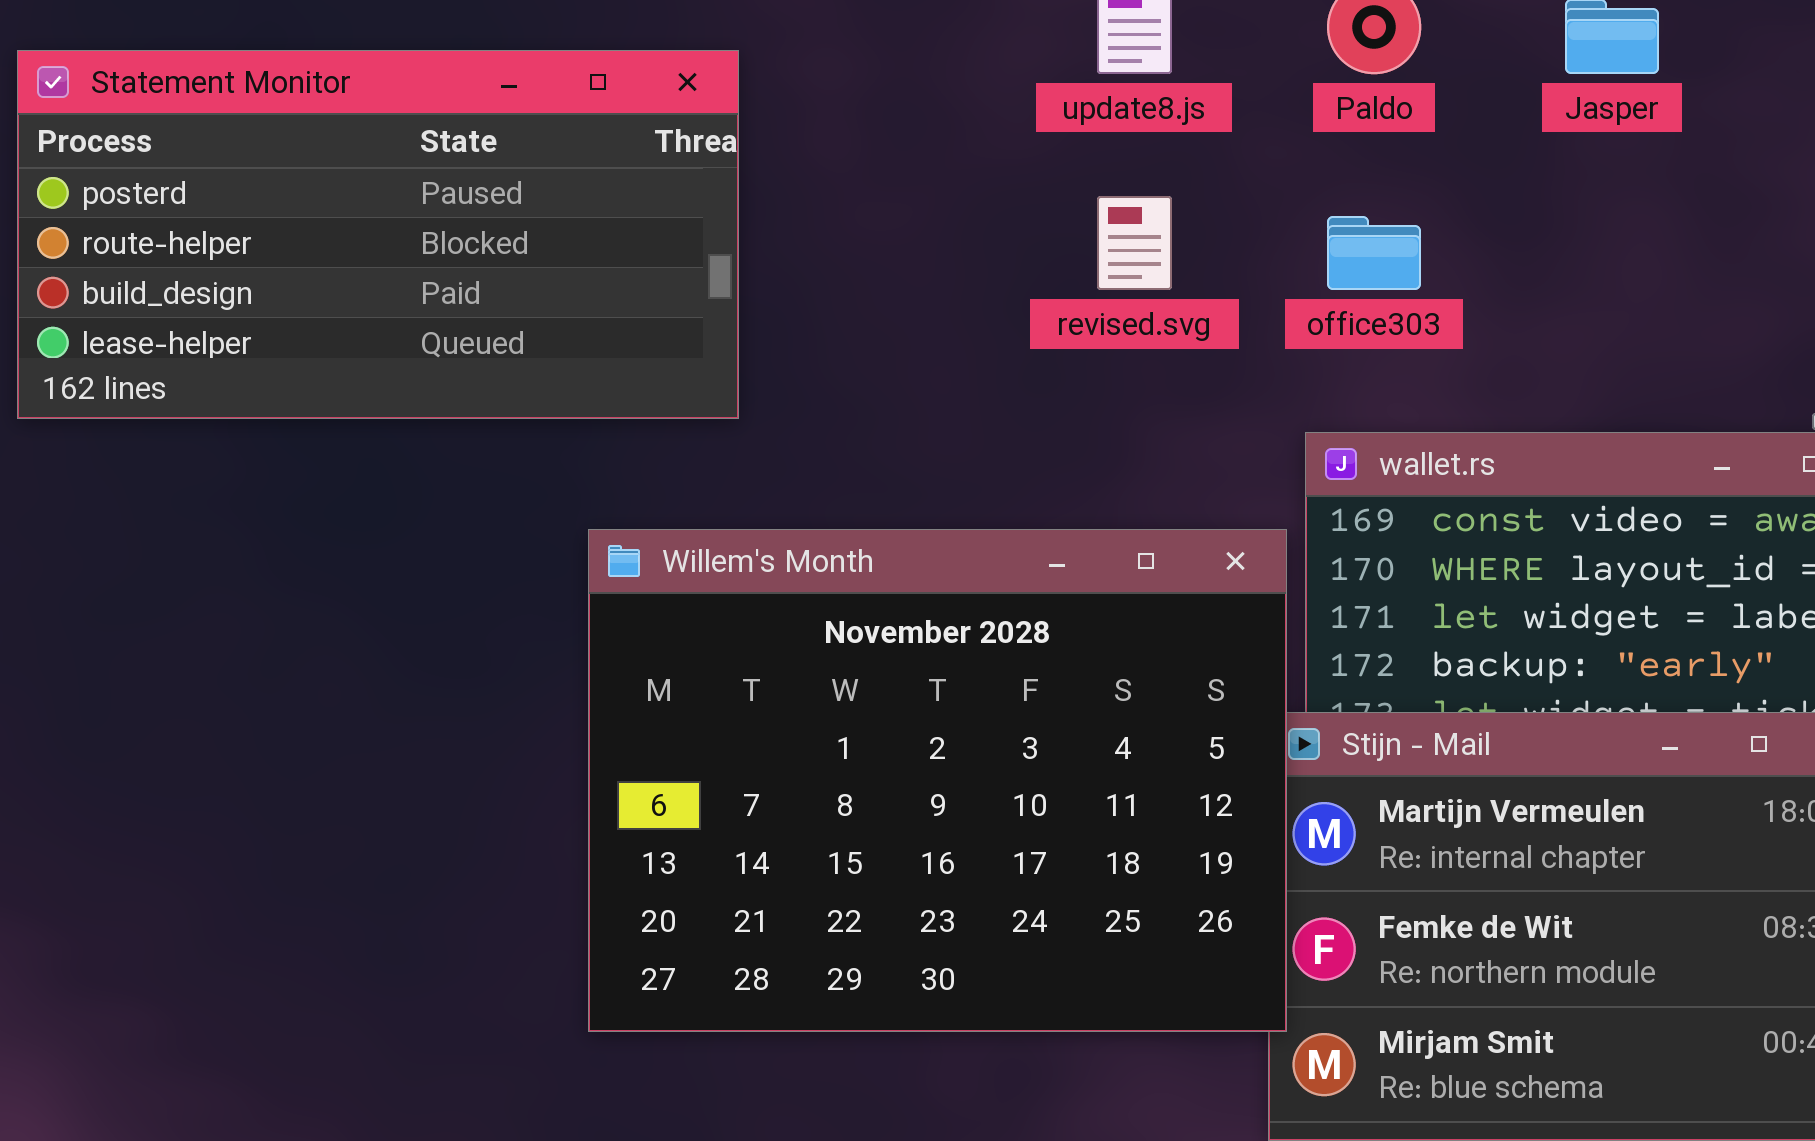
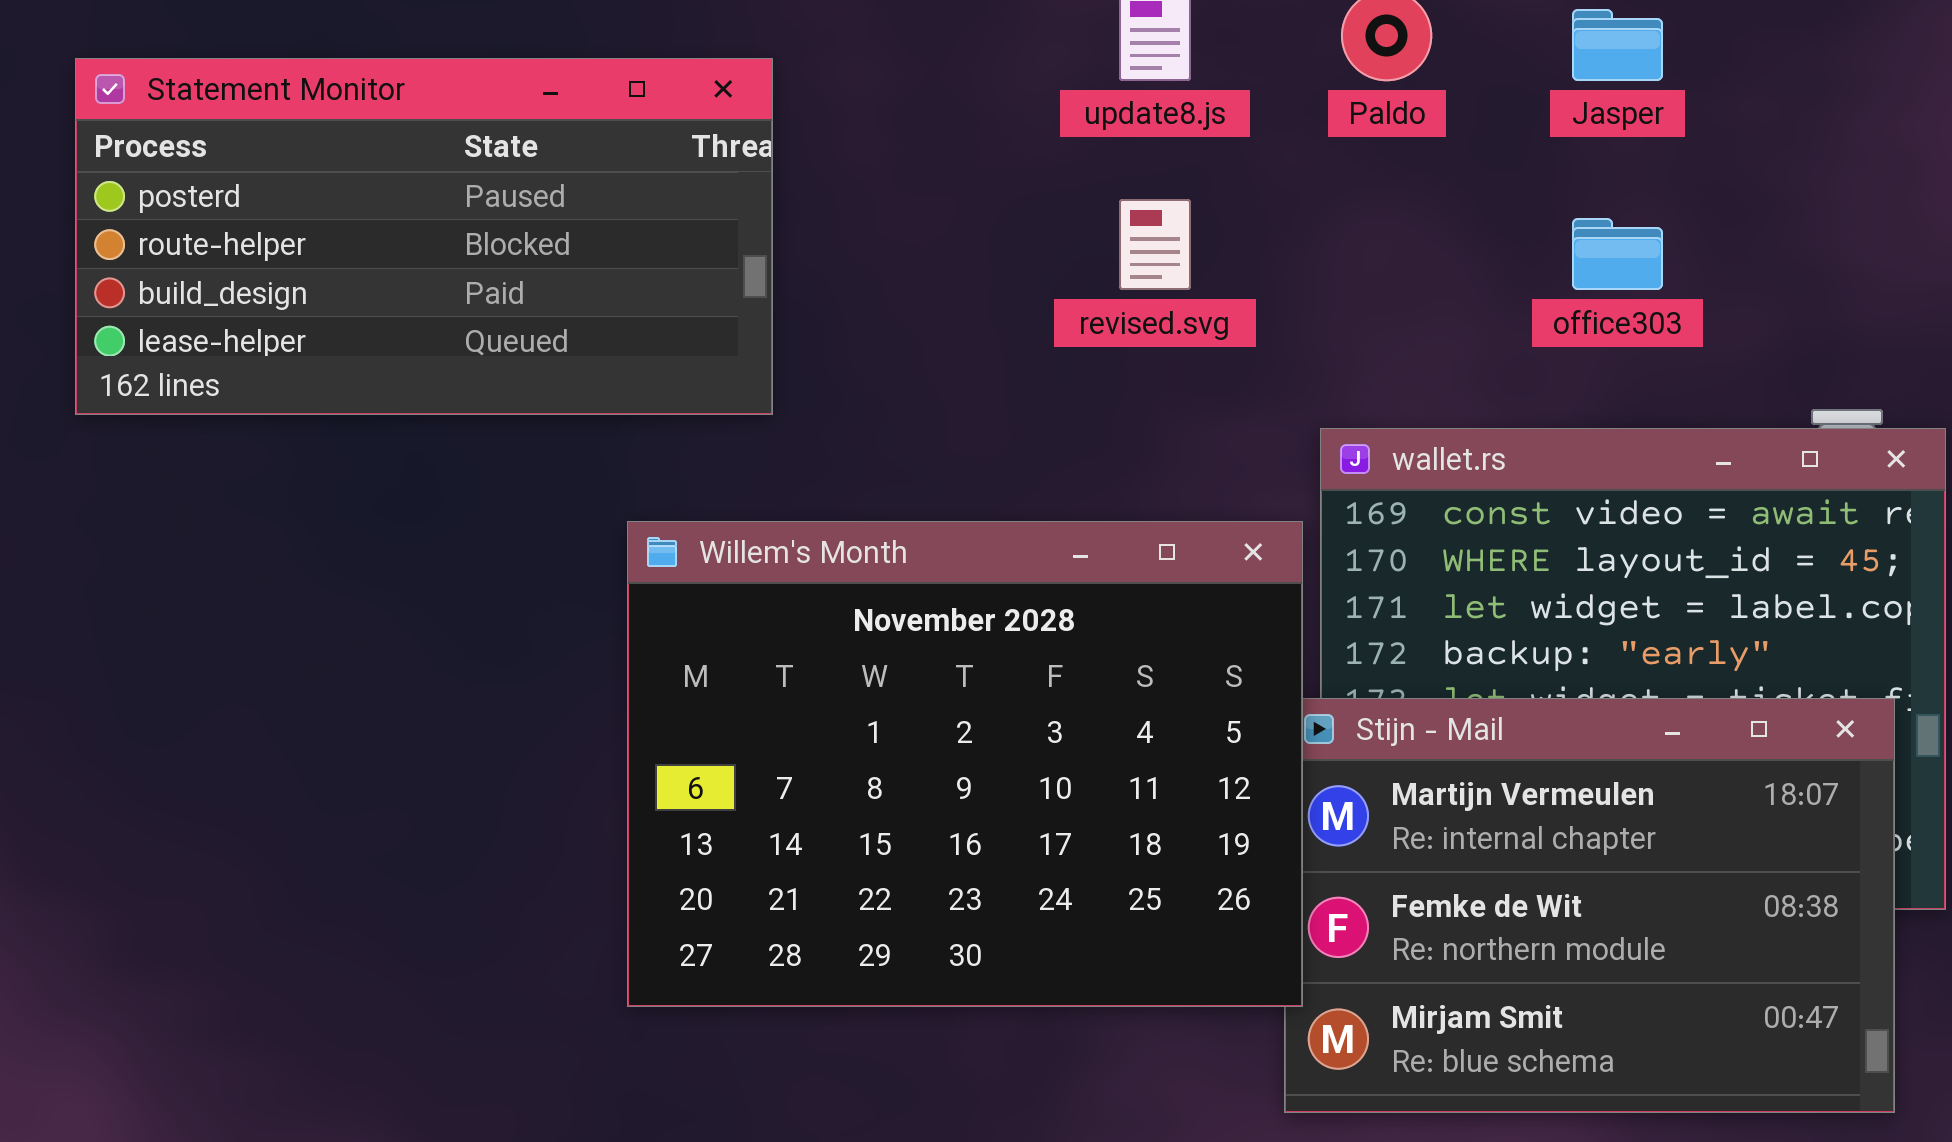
office303: [1327,216,1421,290] -> [1572,218,1663,290], moved

